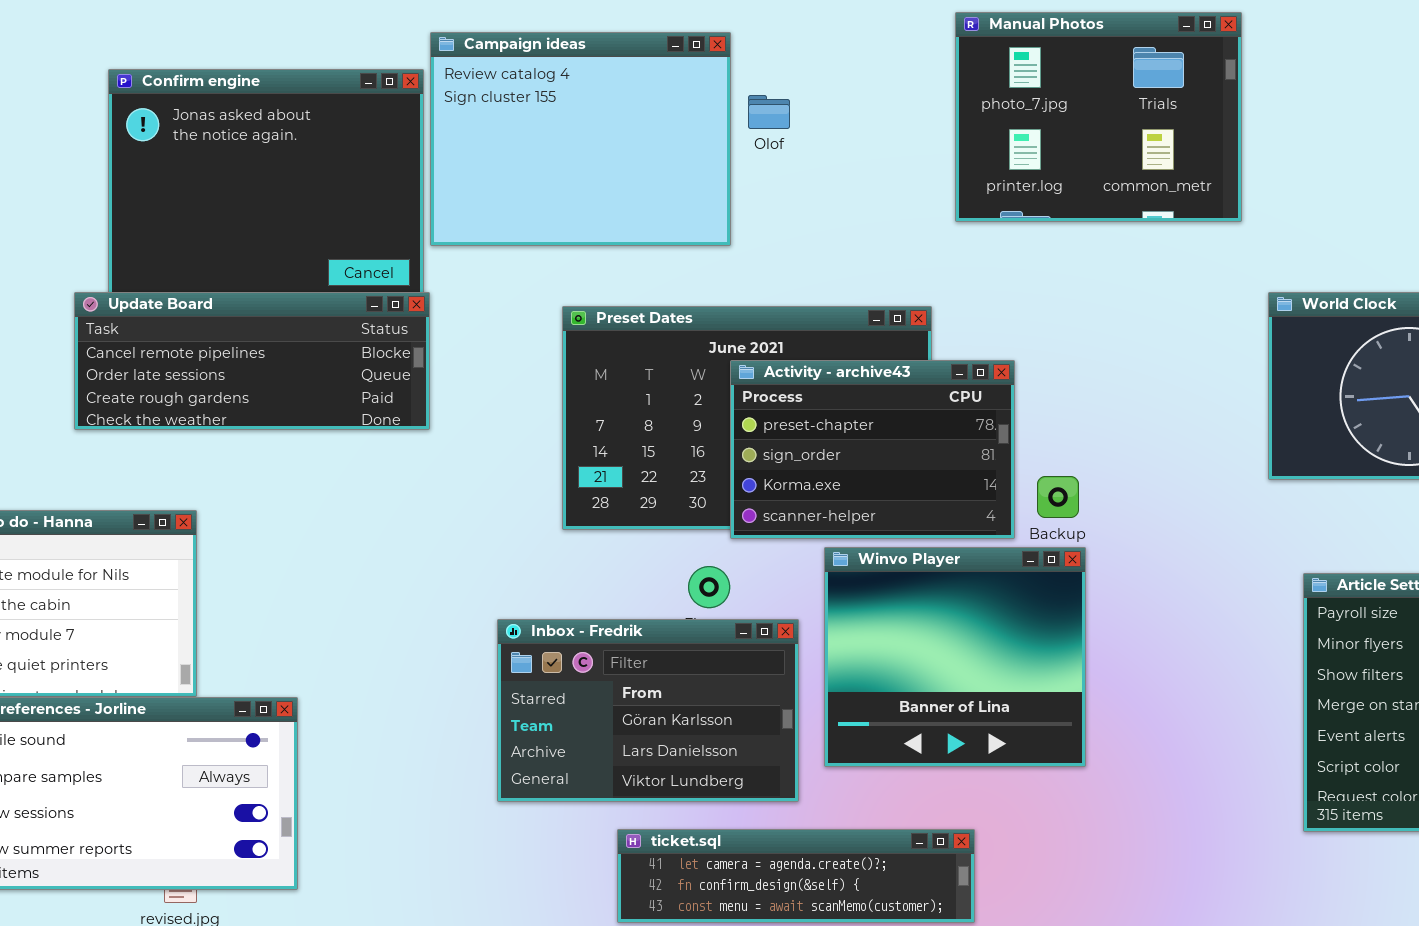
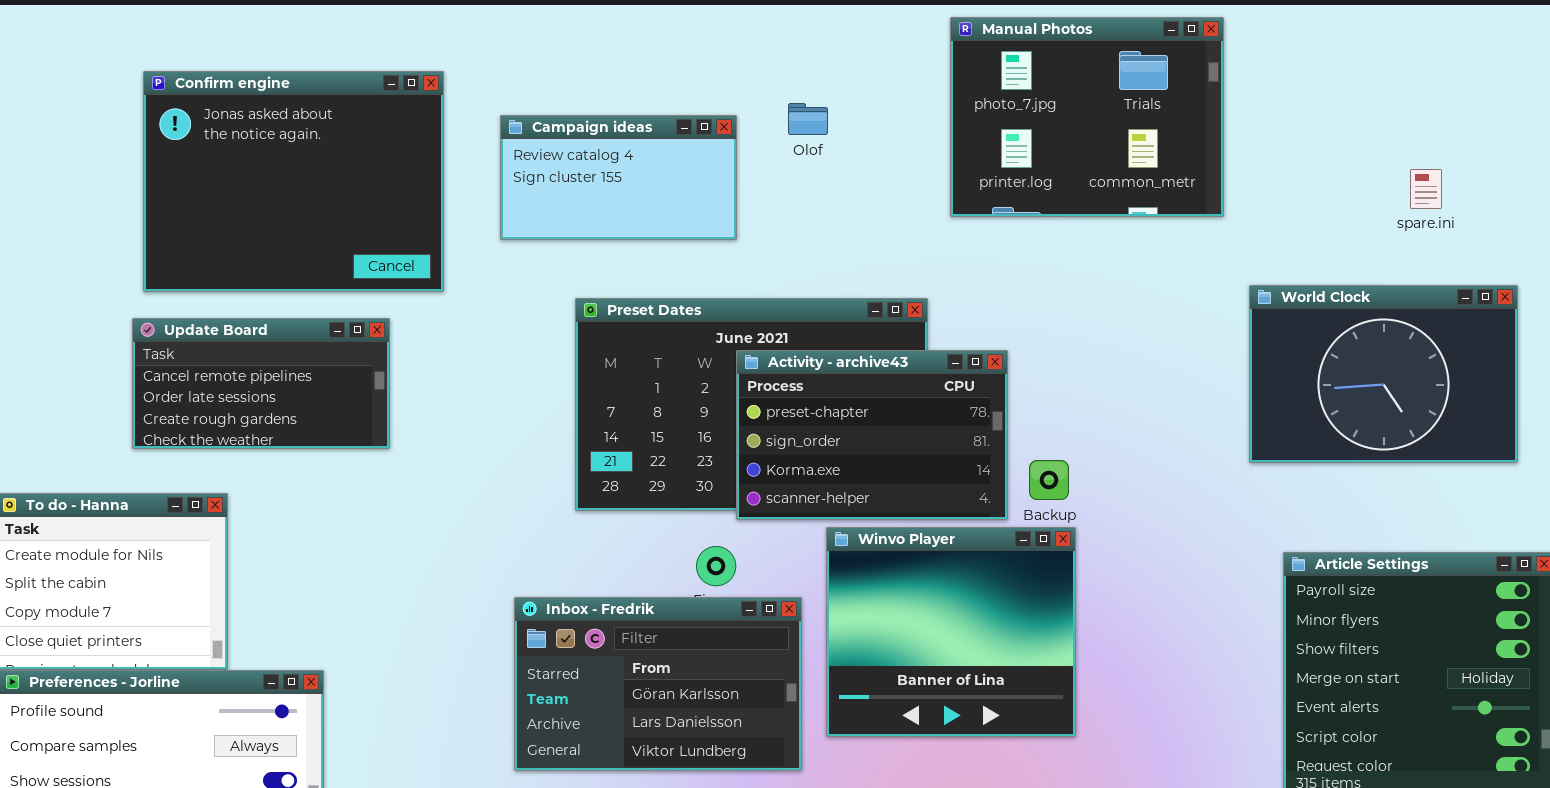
Campaign ideas: [430,32,731,246] -> [500,115,737,240], resized
Olof: [748,95,790,129] -> [788,103,828,135], moved
Update Board: [74,292,430,430] -> [132,318,390,449], moved, resized

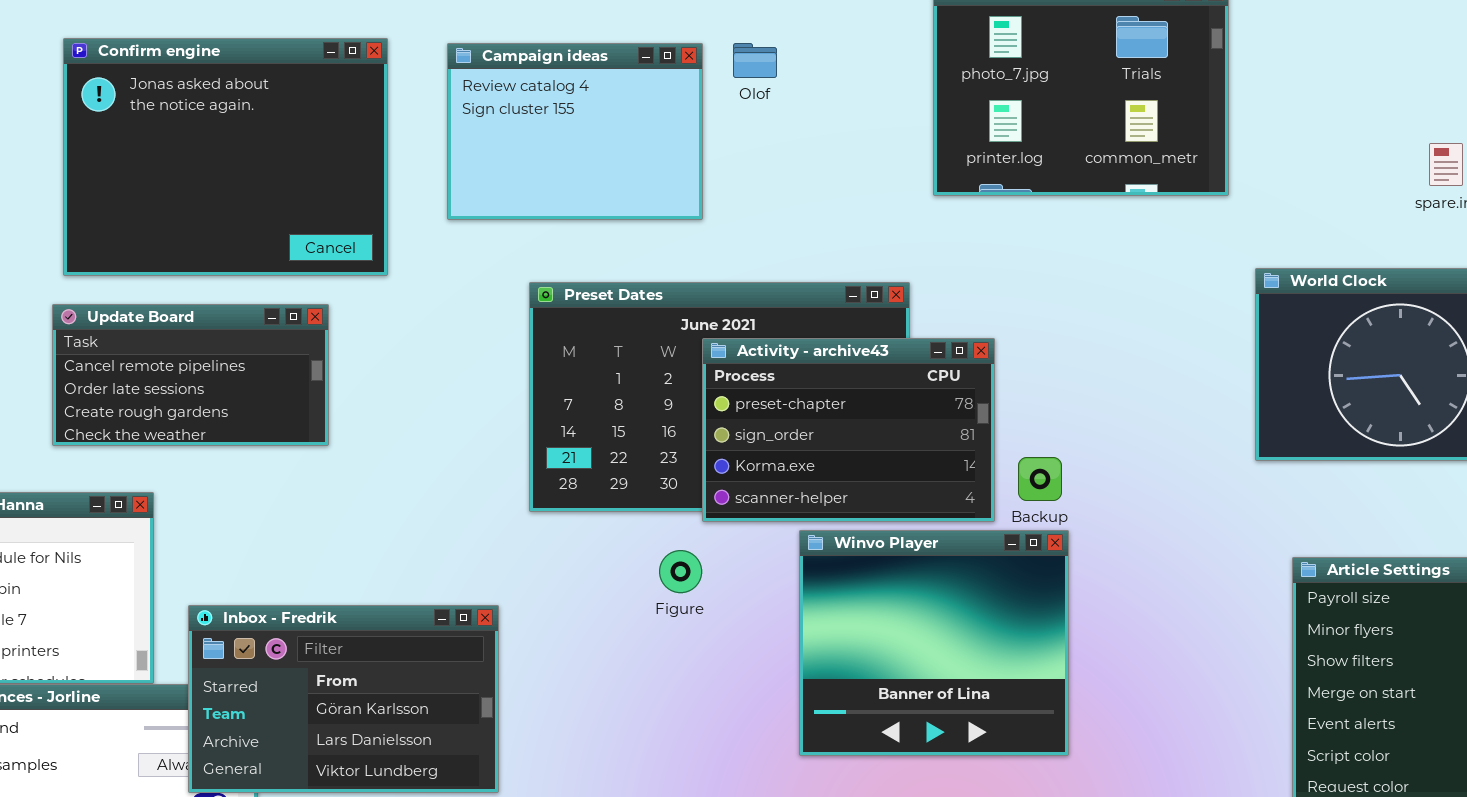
Olof: [788,103,828,135] -> [733,43,777,78], moved
Campaign ideas: [500,115,737,240] -> [447,43,703,220], resized
Inbox - Fredrik: [514,597,802,771] -> [188,605,499,793], moved

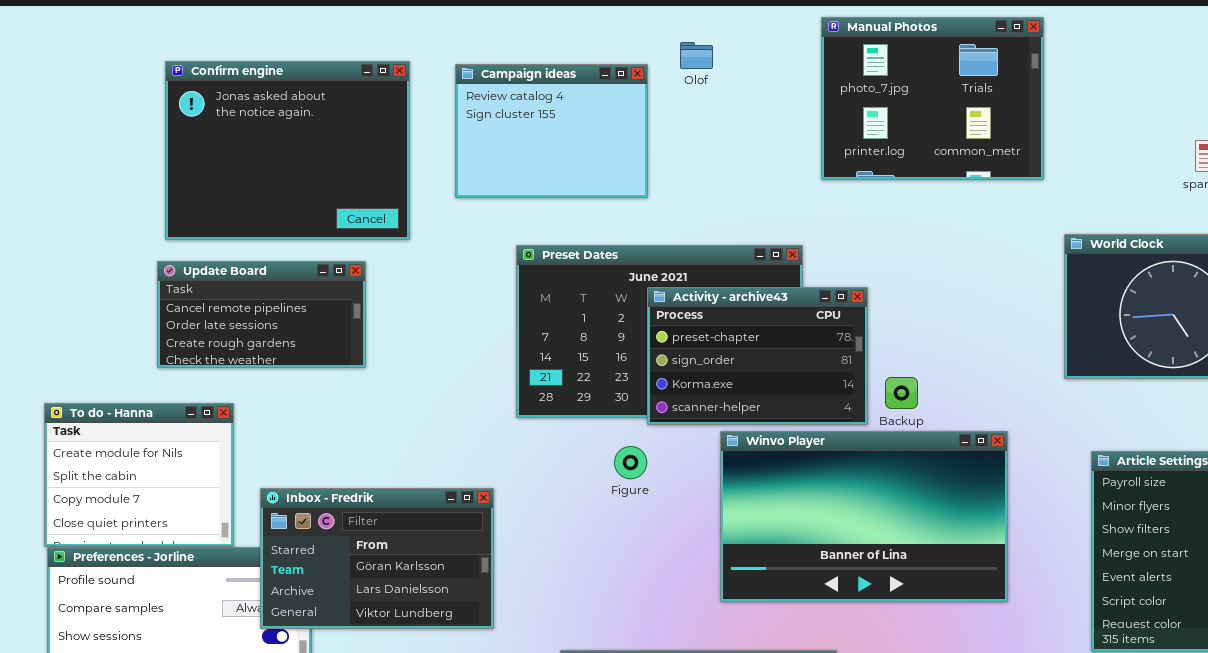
Olof: [733,43,777,78] -> [680,42,713,69], moved
Winvo Player: [799,530,1069,756] -> [720,431,1008,602], resized

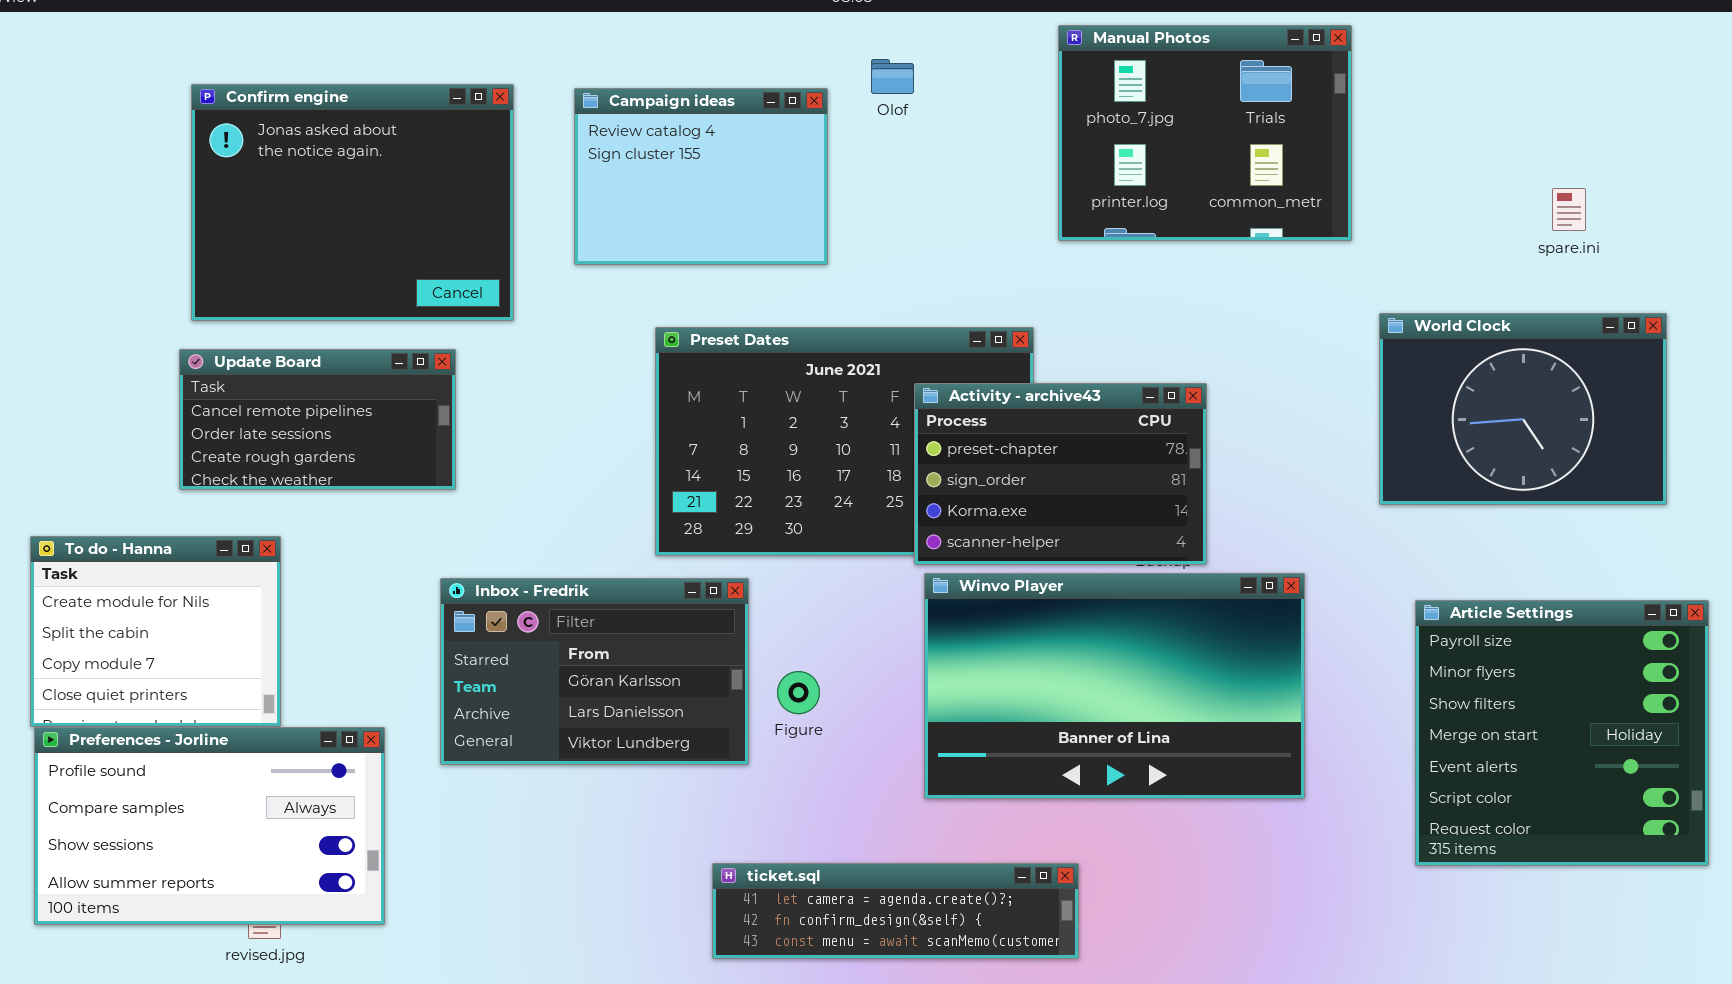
Activity - archive43: [647,287,868,425] -> [914,383,1207,565], moved
Figure: [614,446,647,479] -> [777,671,820,714], moved
Inbox - Fredrik: [260,488,494,629] -> [440,578,749,765], moved

